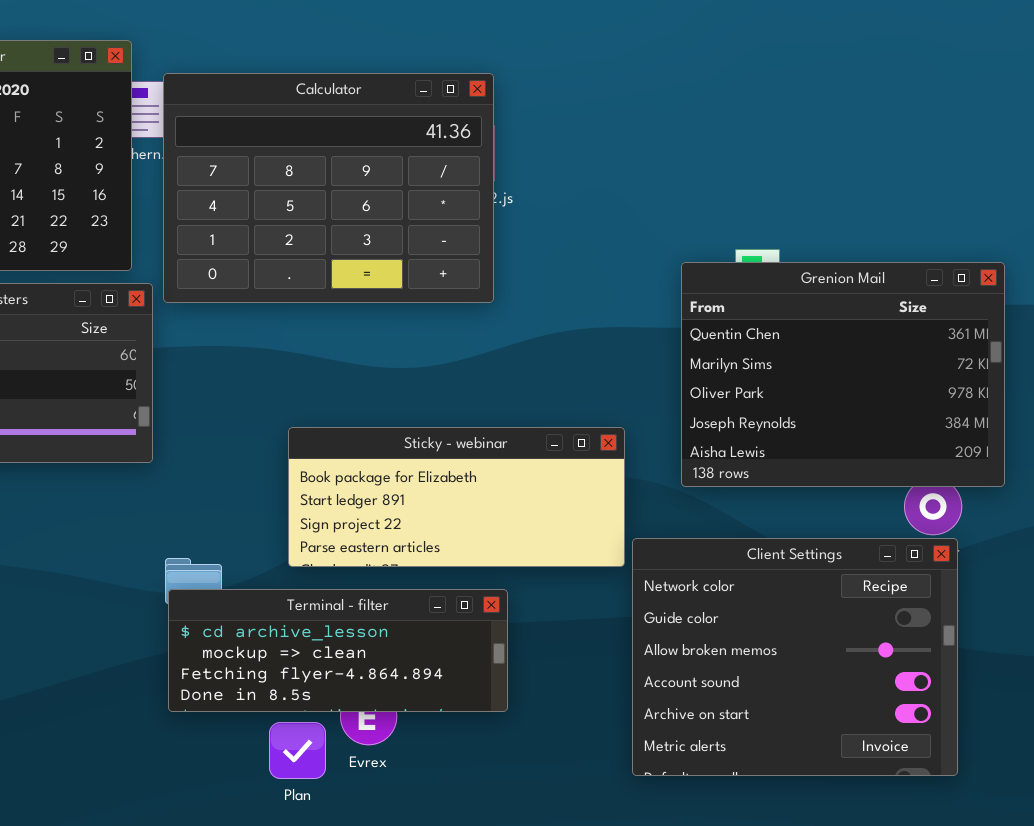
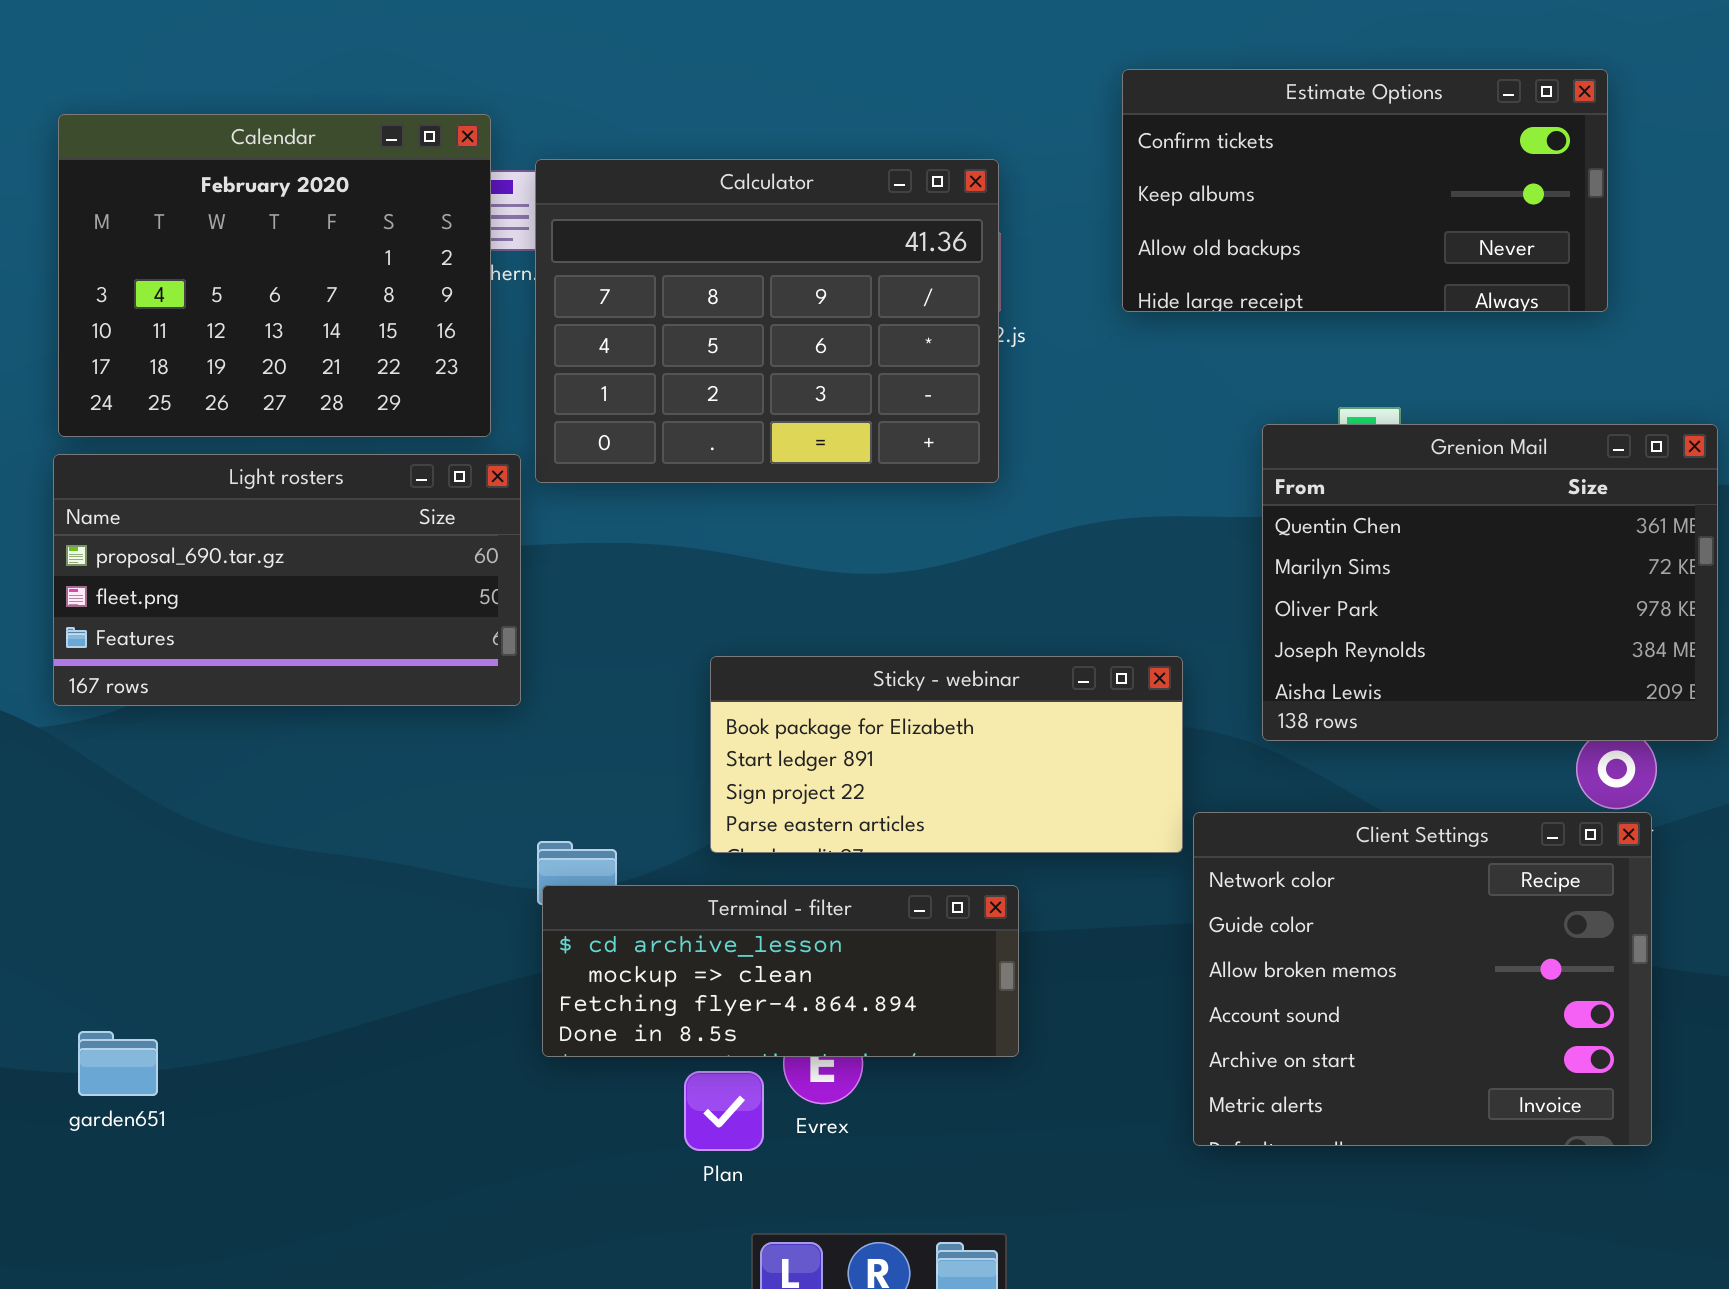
Estimate Options: none -> [1122,69,1608,312], opened

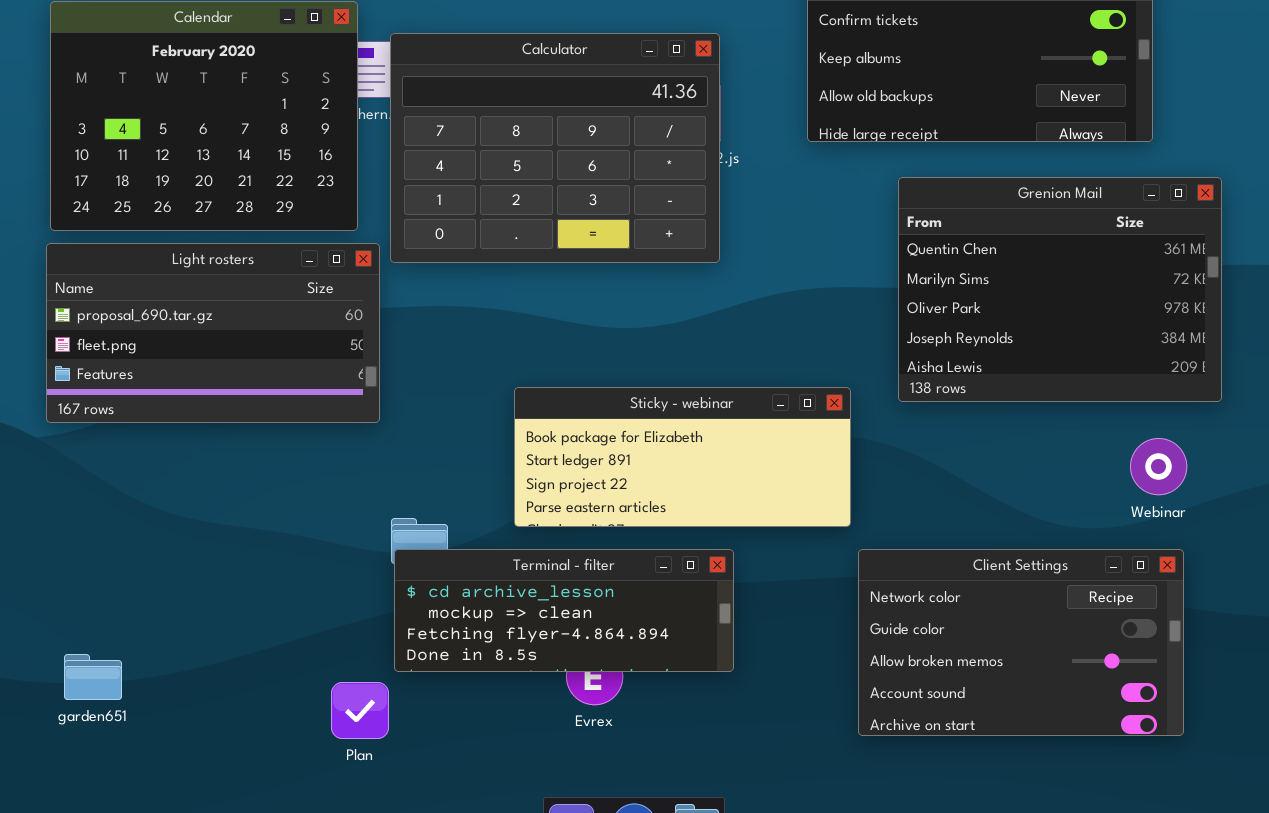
Grenion Mail: [1262,424,1718,741] -> [898,177,1222,402], moved
Client Settings: [1193,812,1652,1146] -> [858,549,1184,736], resized
Plan: [684,1071,764,1151] -> [331,682,389,739], moved

